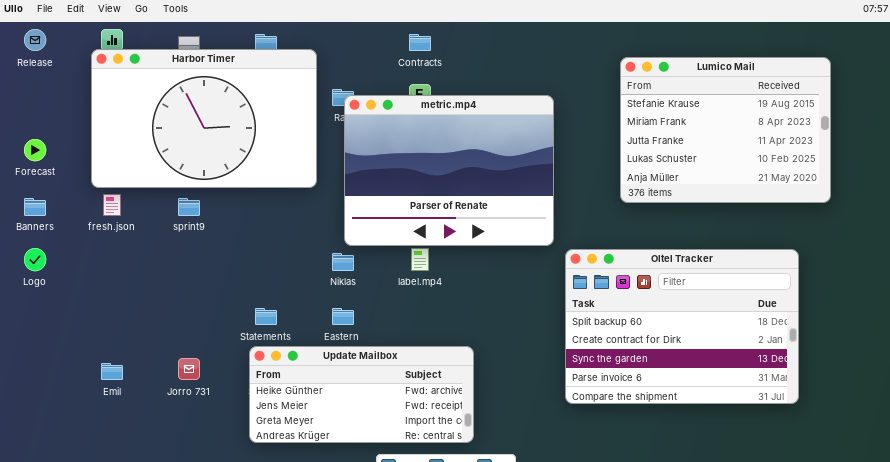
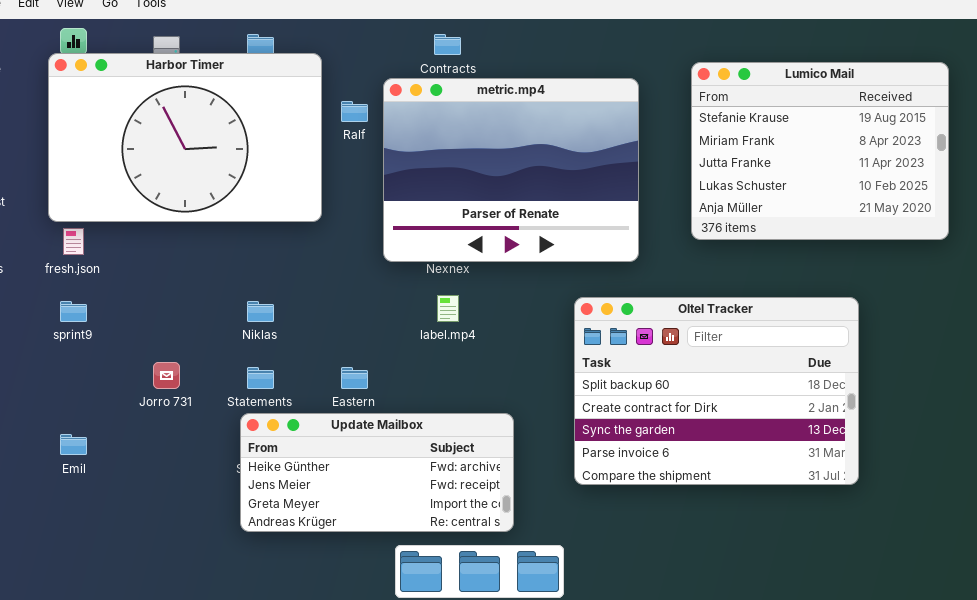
metric.mp4: [344,95,554,246] -> [383,78,639,262], moved
sprint9: [178,198,200,216] -> [60,301,87,322], moved
Oltel Tracker: [565,249,799,404] -> [574,297,859,485], moved
Niklas: [332,253,354,271] -> [247,301,274,322], moved
Jorro 731: [178,358,200,380] -> [153,362,180,389], moved

